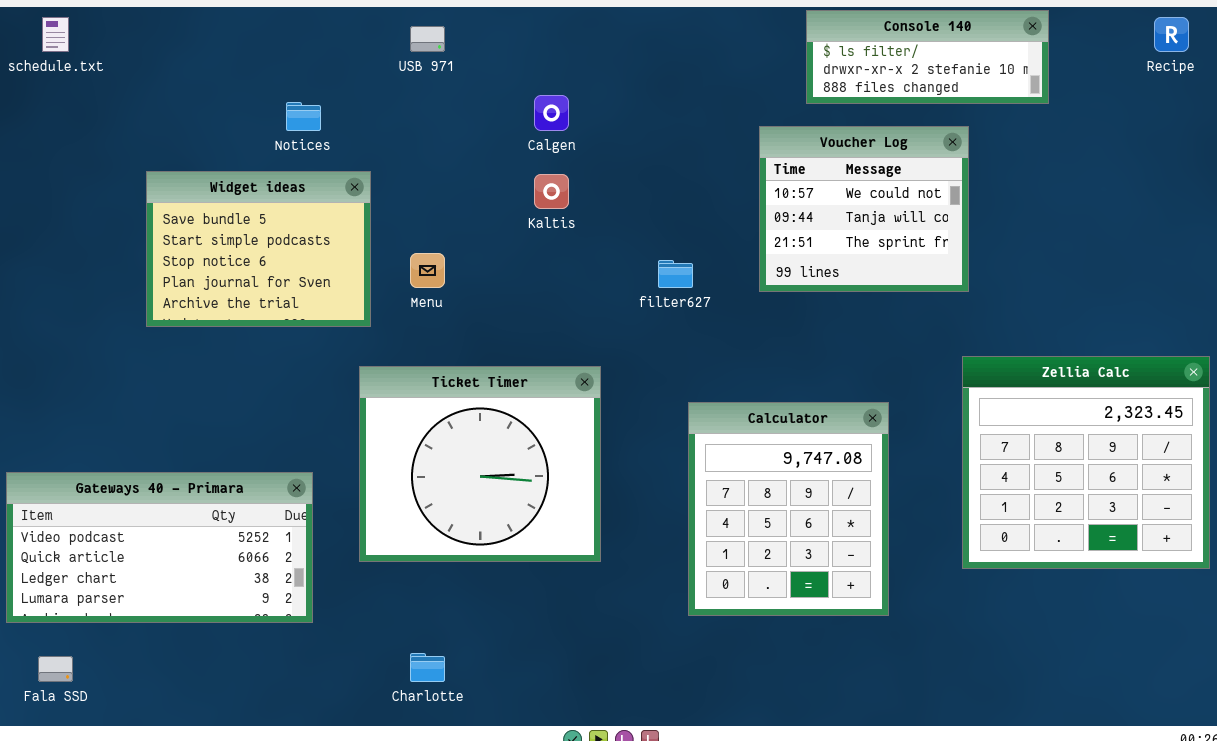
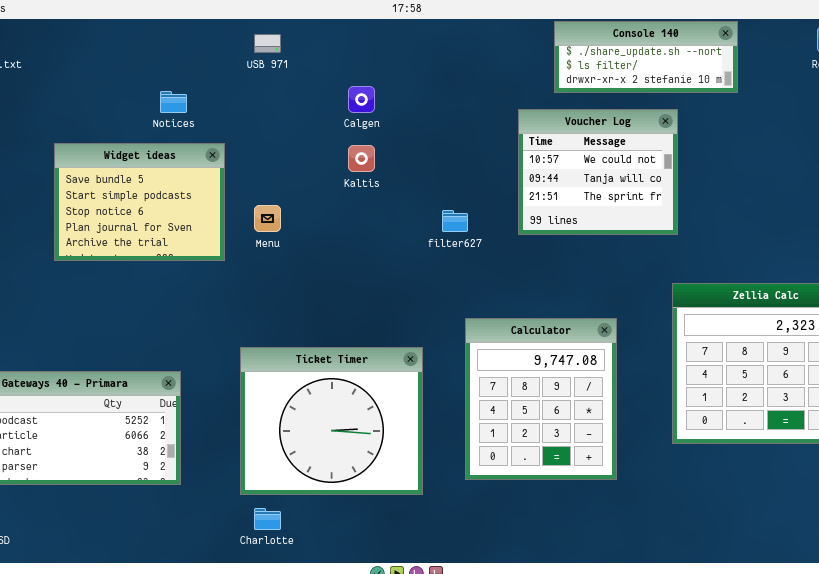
Console 140: [806,10,1049,104] -> [554,21,738,93], scrolled up 1 row
Ticket Timer: [359,366,601,562] -> [240,347,423,495], moved

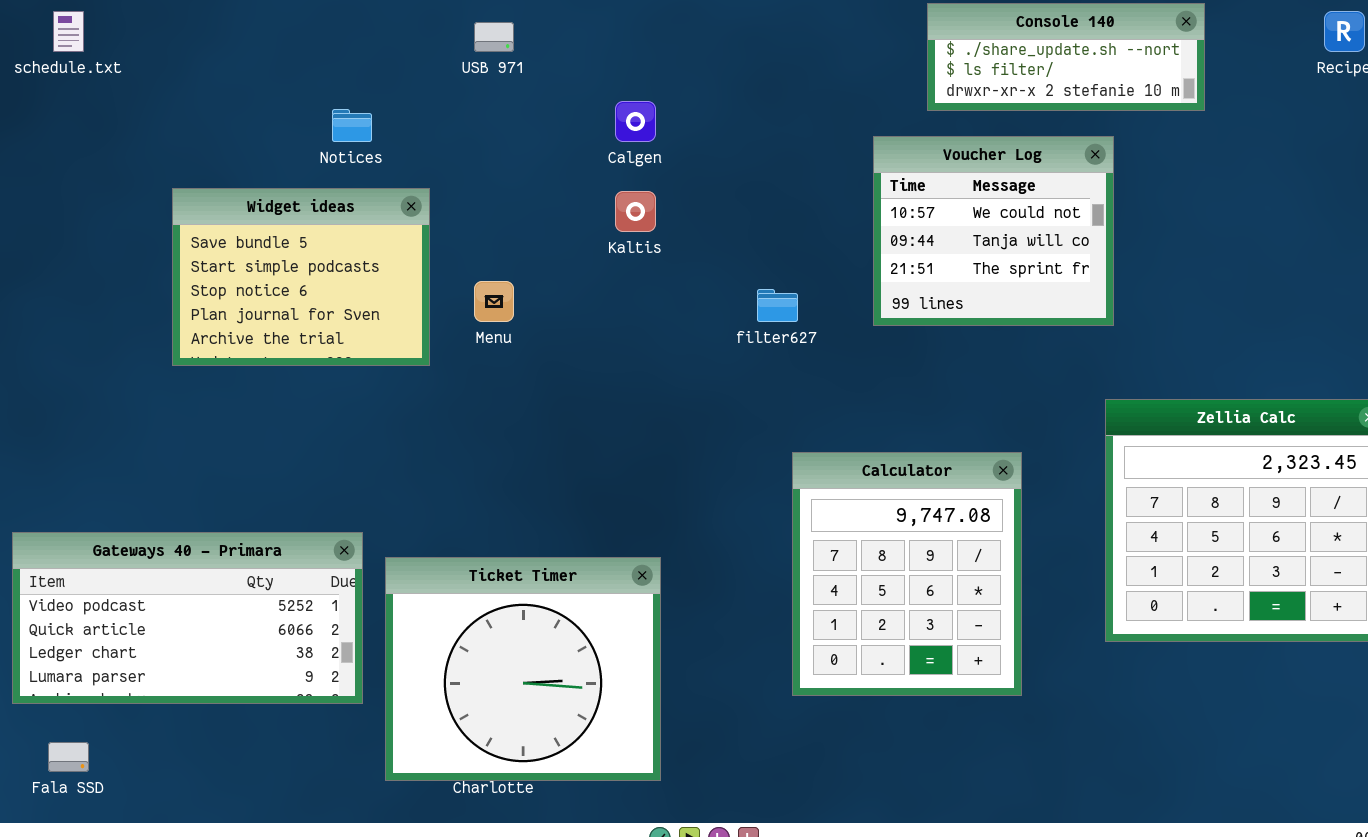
Ticket Timer: [240,347,423,495] -> [385,557,661,781], moved

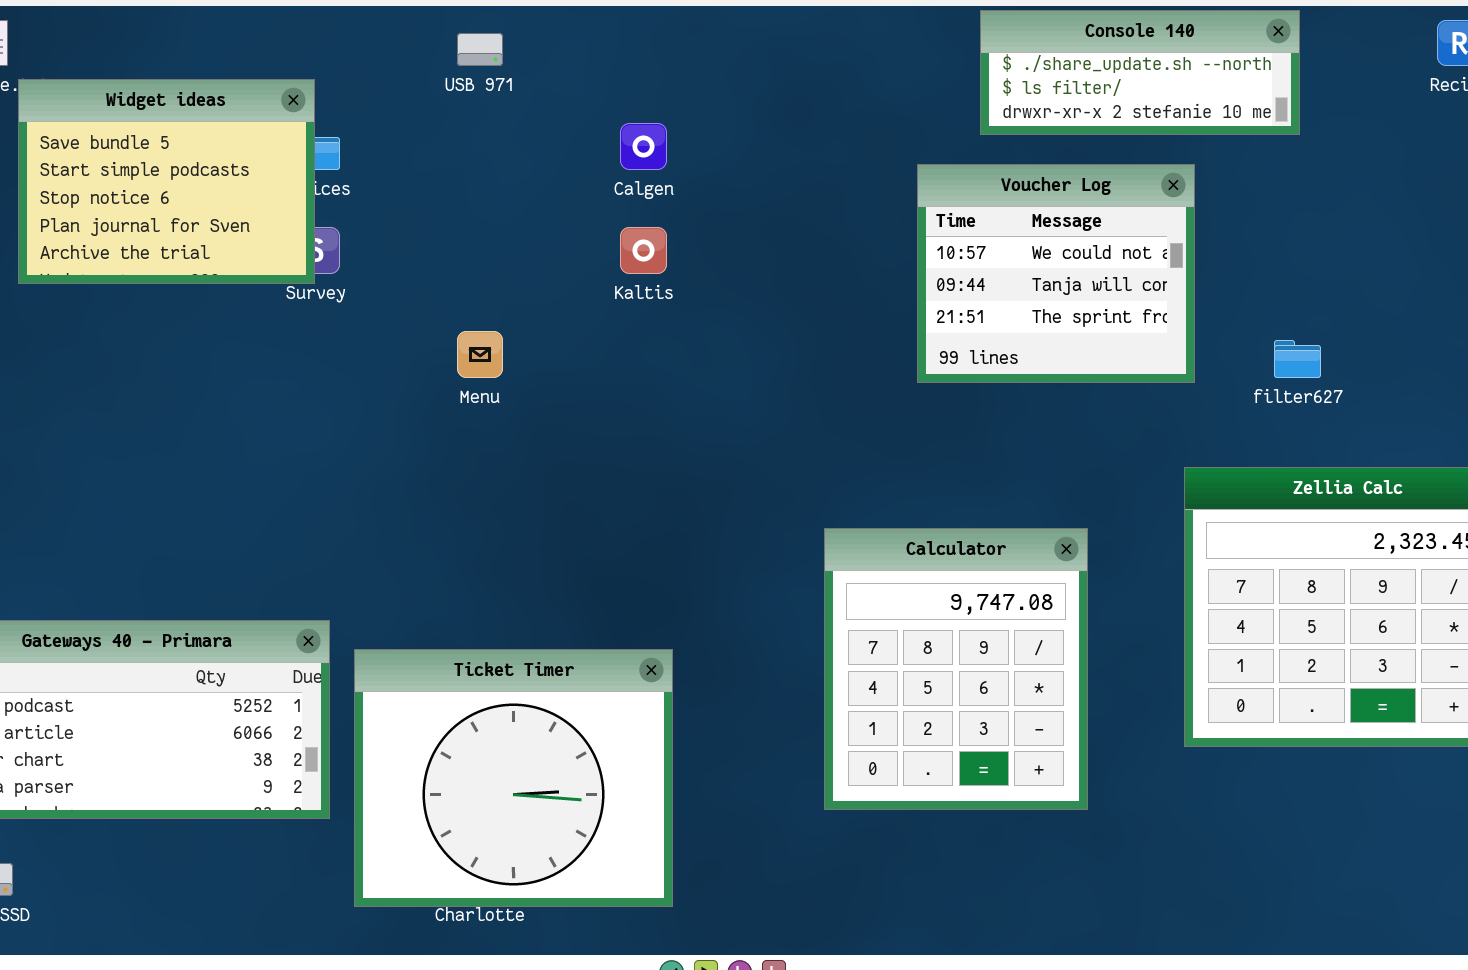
Widget ideas: [172,188,430,366] -> [18,79,315,284], moved
filter627: [757,289,798,322] -> [1274,340,1321,378], moved

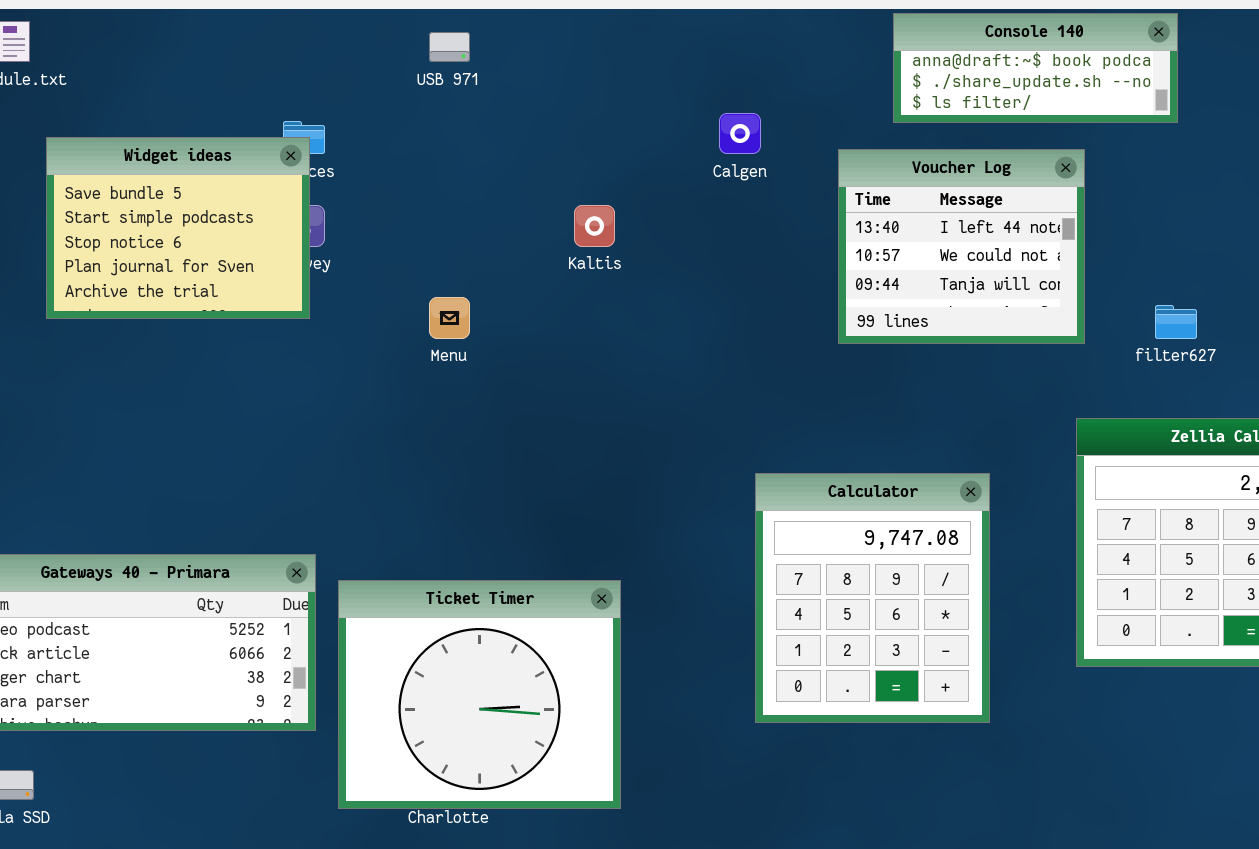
Console 140: [980,10,1300,135] -> [893,13,1178,123], scrolled up 1 row
Widget ideas: [18,79,315,284] -> [46,137,310,319], moved
Calgen: [620,123,667,170] -> [719,113,761,154], moved
Voucher Log: [917,164,1195,383] -> [838,149,1085,344], scrolled up 1 row

